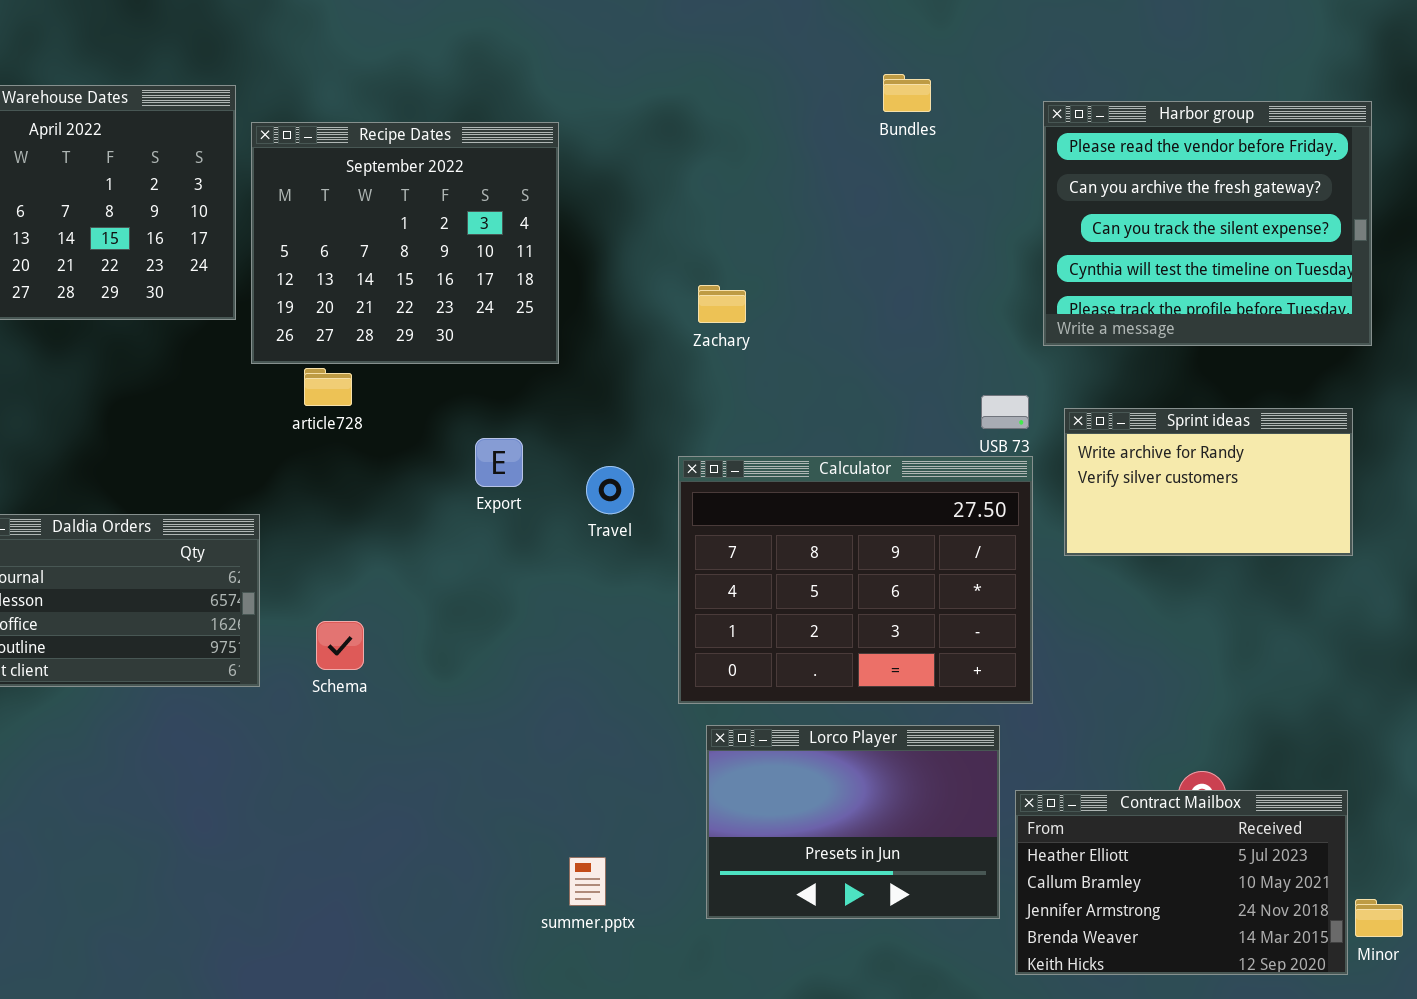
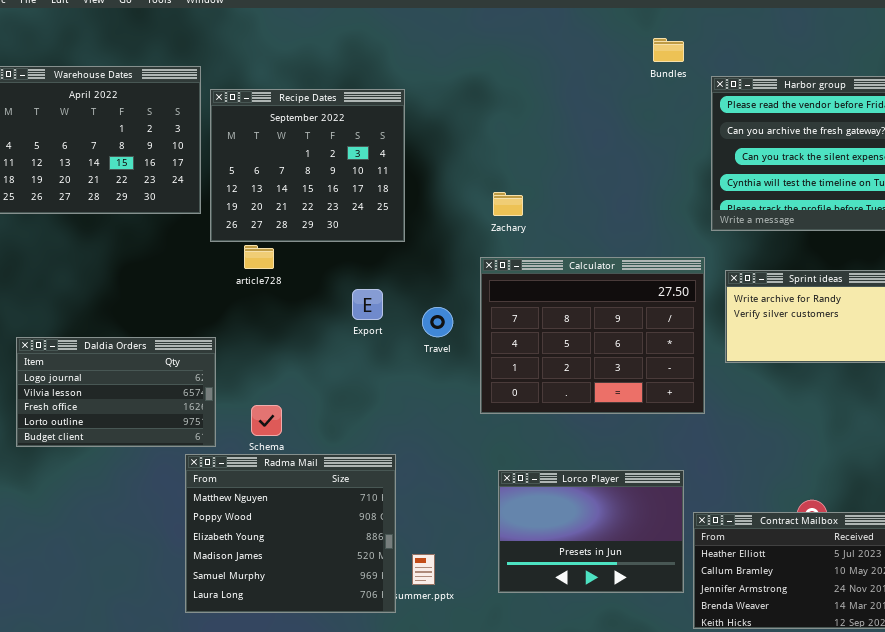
Bundles: [883,74,931,112] -> [653,38,684,62], moved
Calculator: [678,456,1033,704] -> [480,257,705,414], moved
Radma Mail: none -> [185,454,396,613], opened

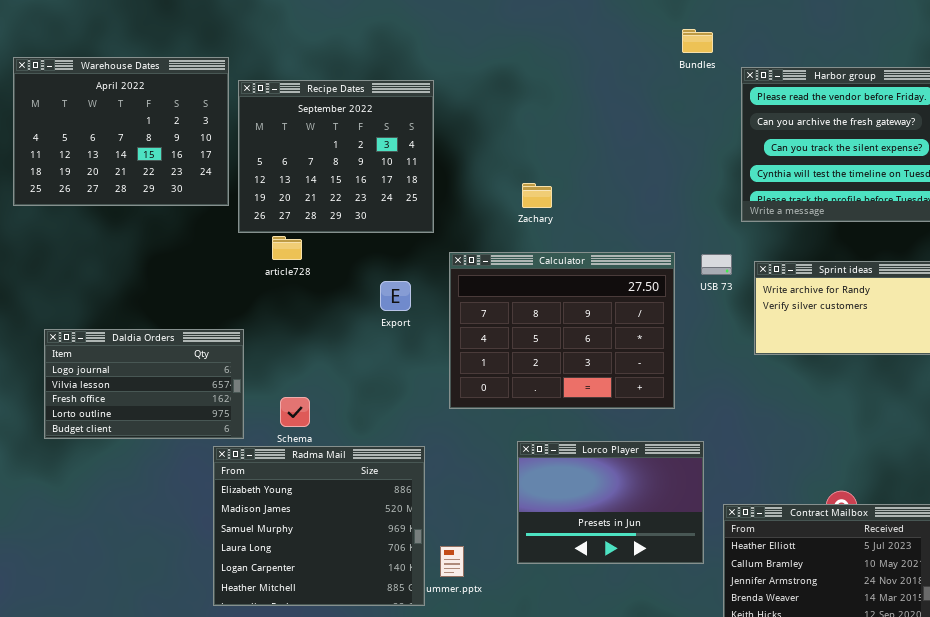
Calculator: [480,257,705,414] -> [449,252,675,409], moved
Radma Mail: [185,454,396,613] -> [213,446,425,606], scrolled down 2 rows
Lorco Player: [498,470,684,593] -> [517,441,704,564], moved

